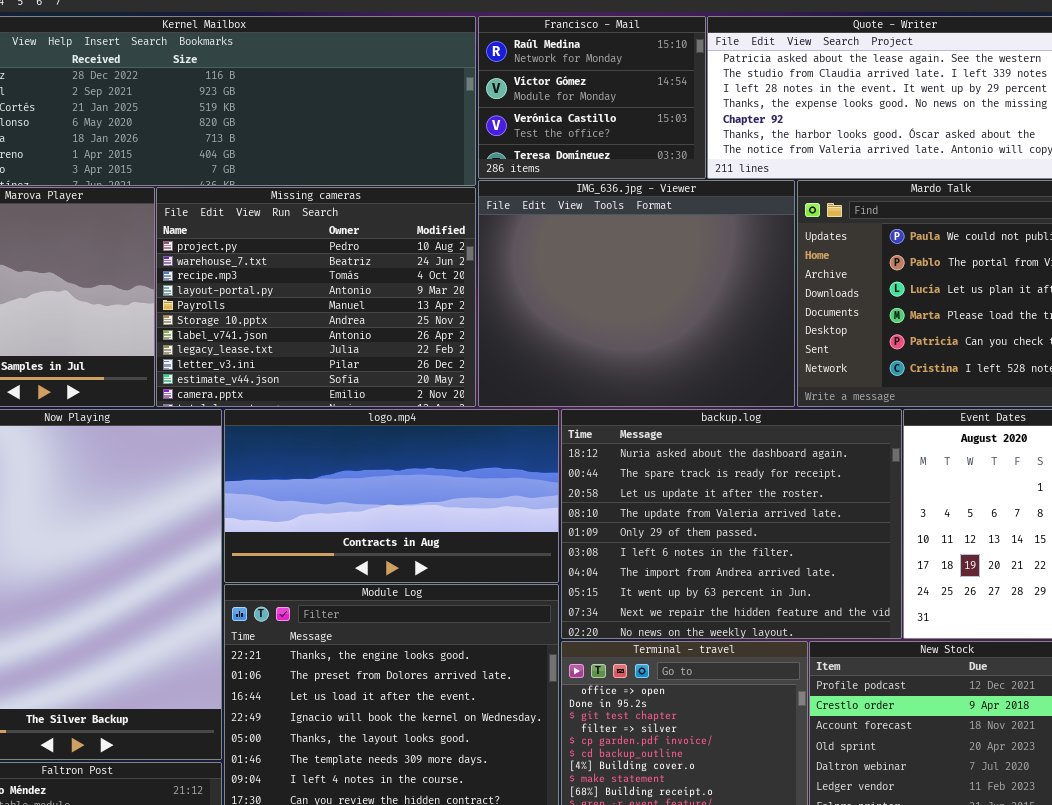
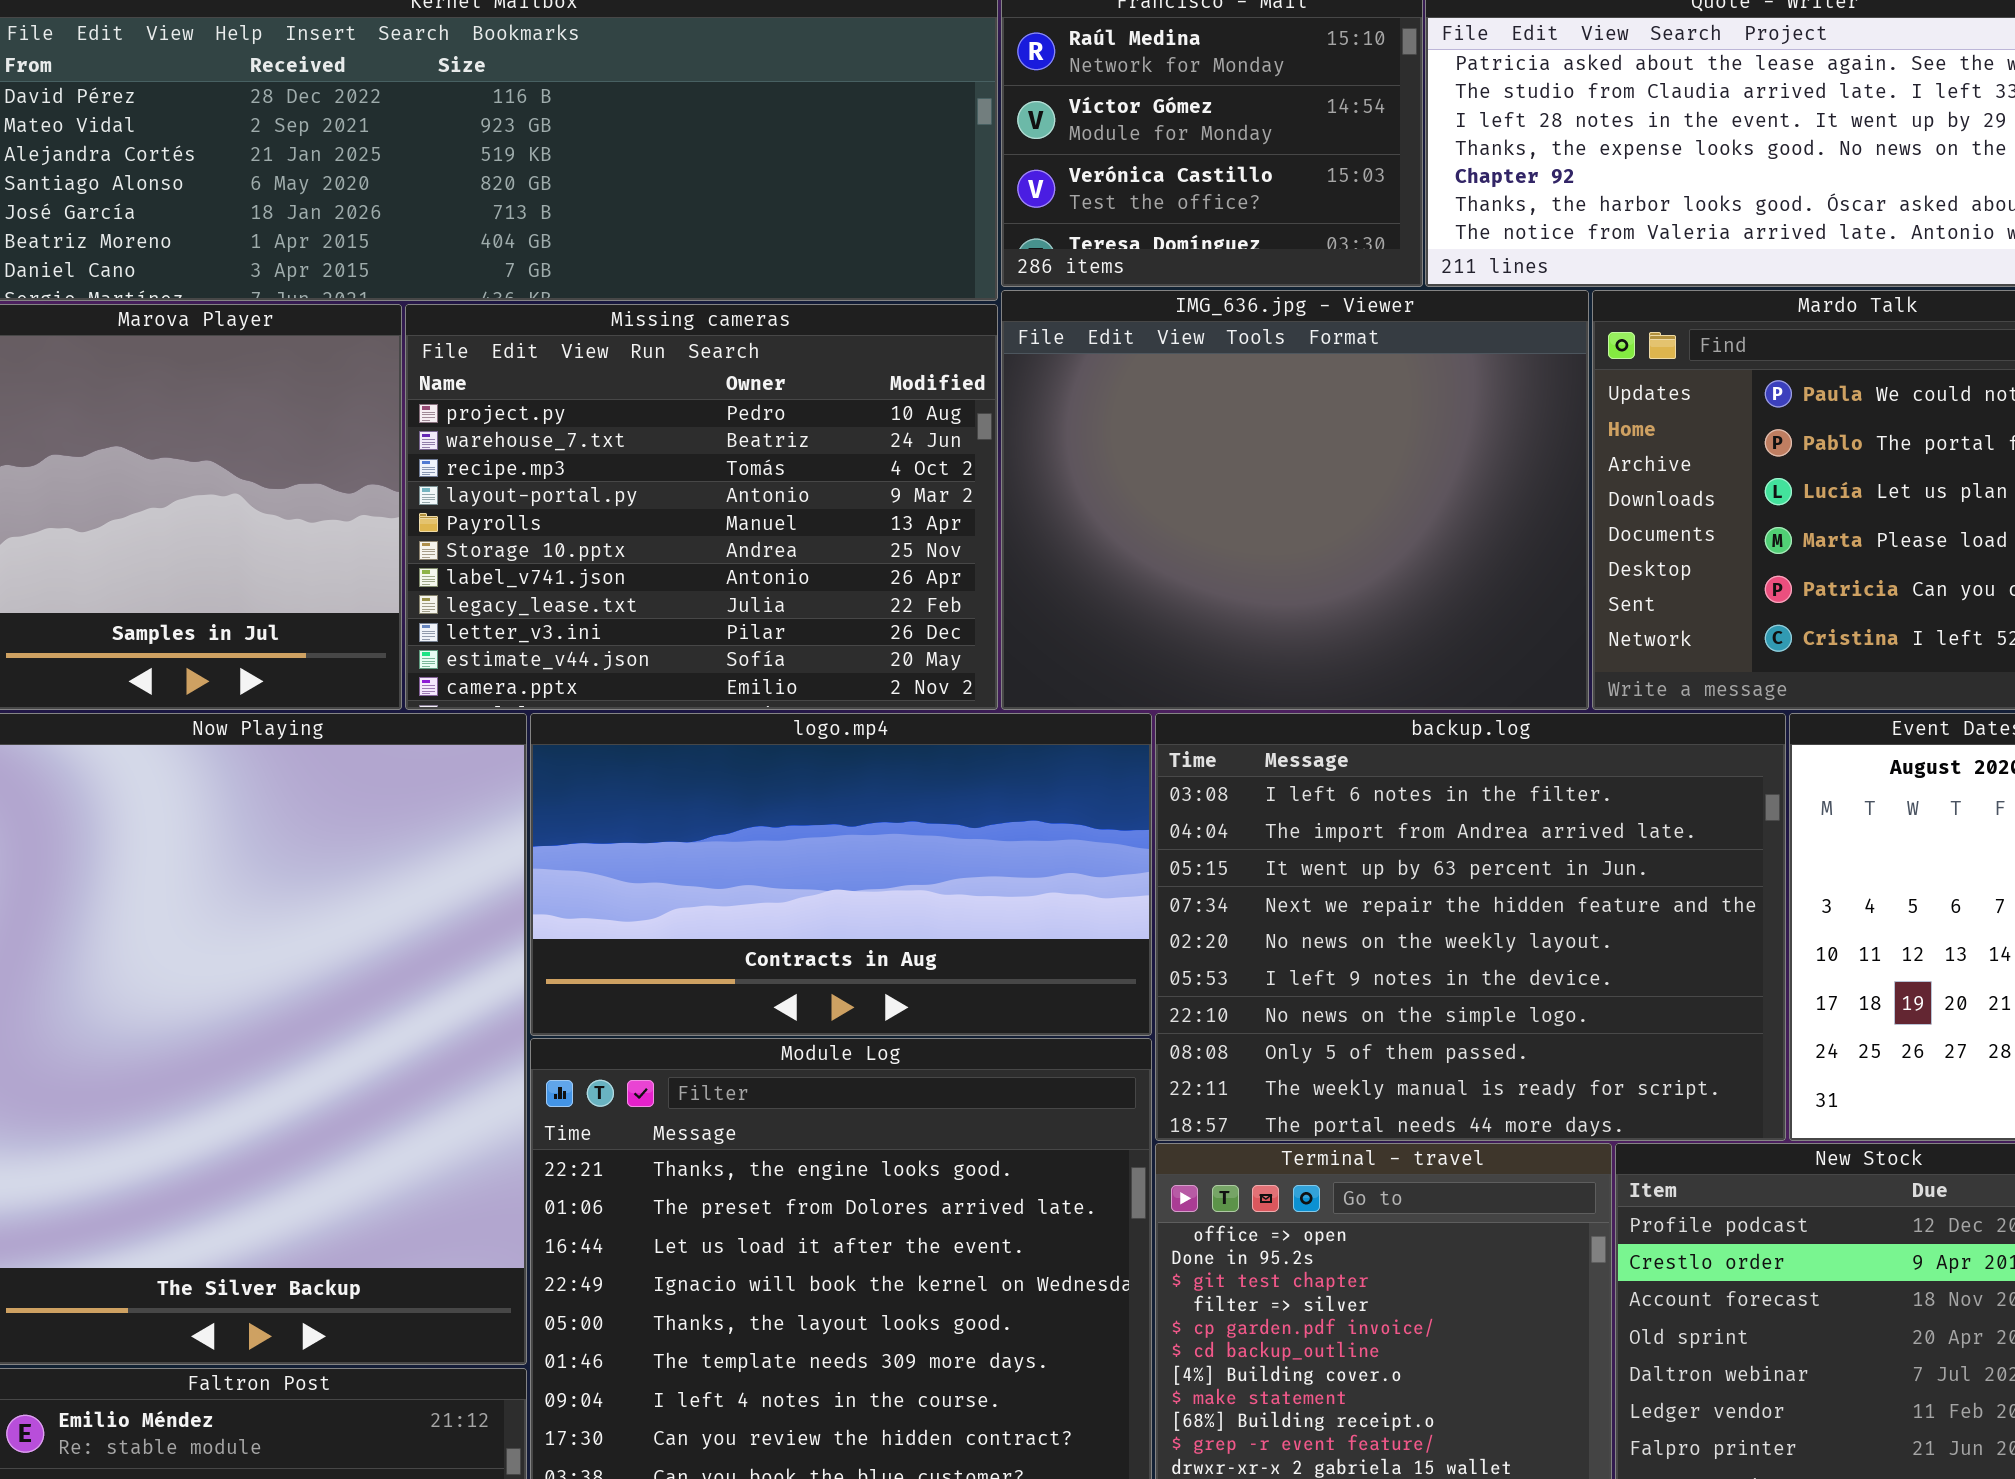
backup.log: [561,409,902,639] -> [1155,713,1786,1141], scrolled down 5 rows

